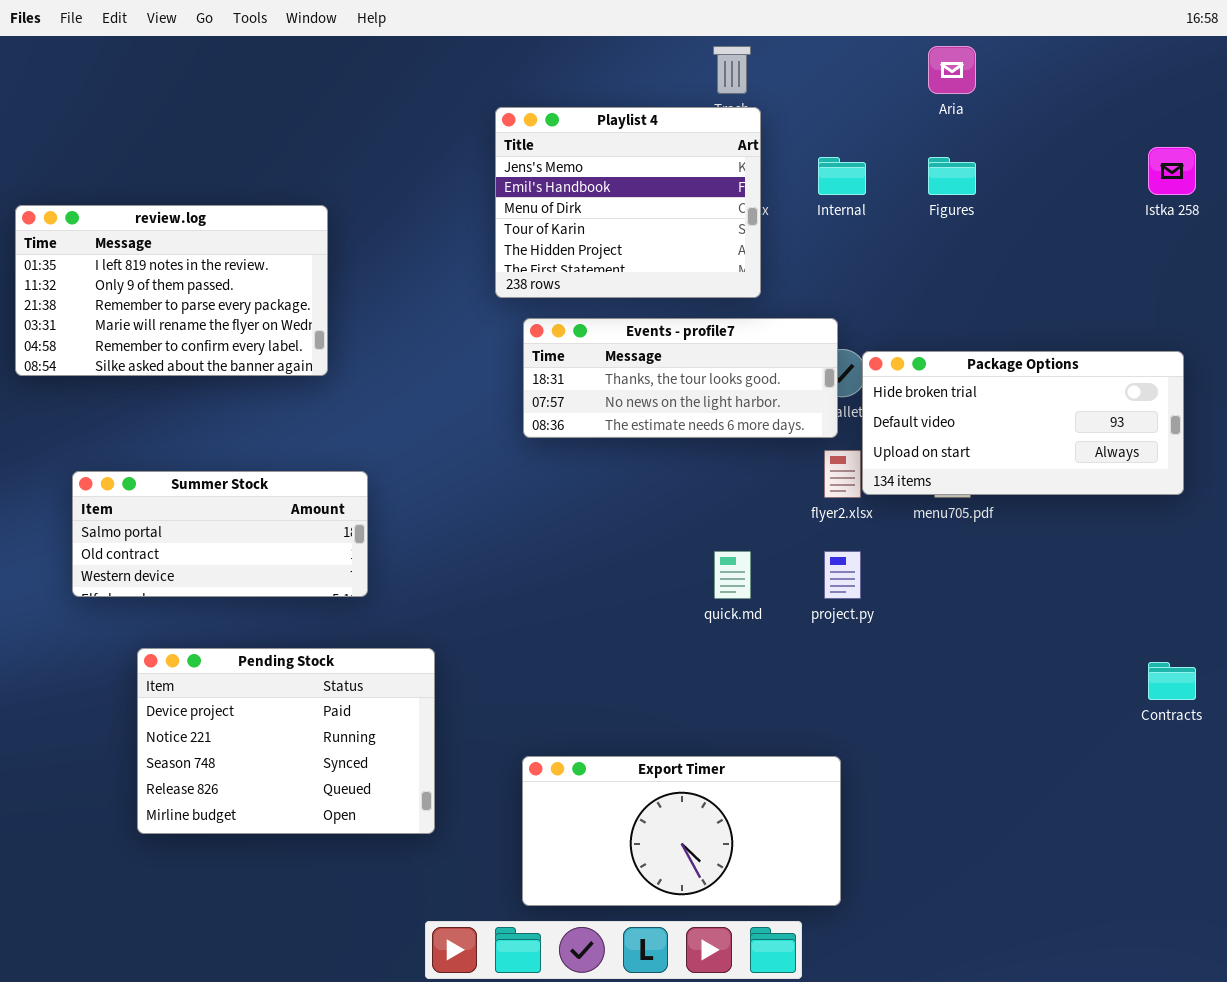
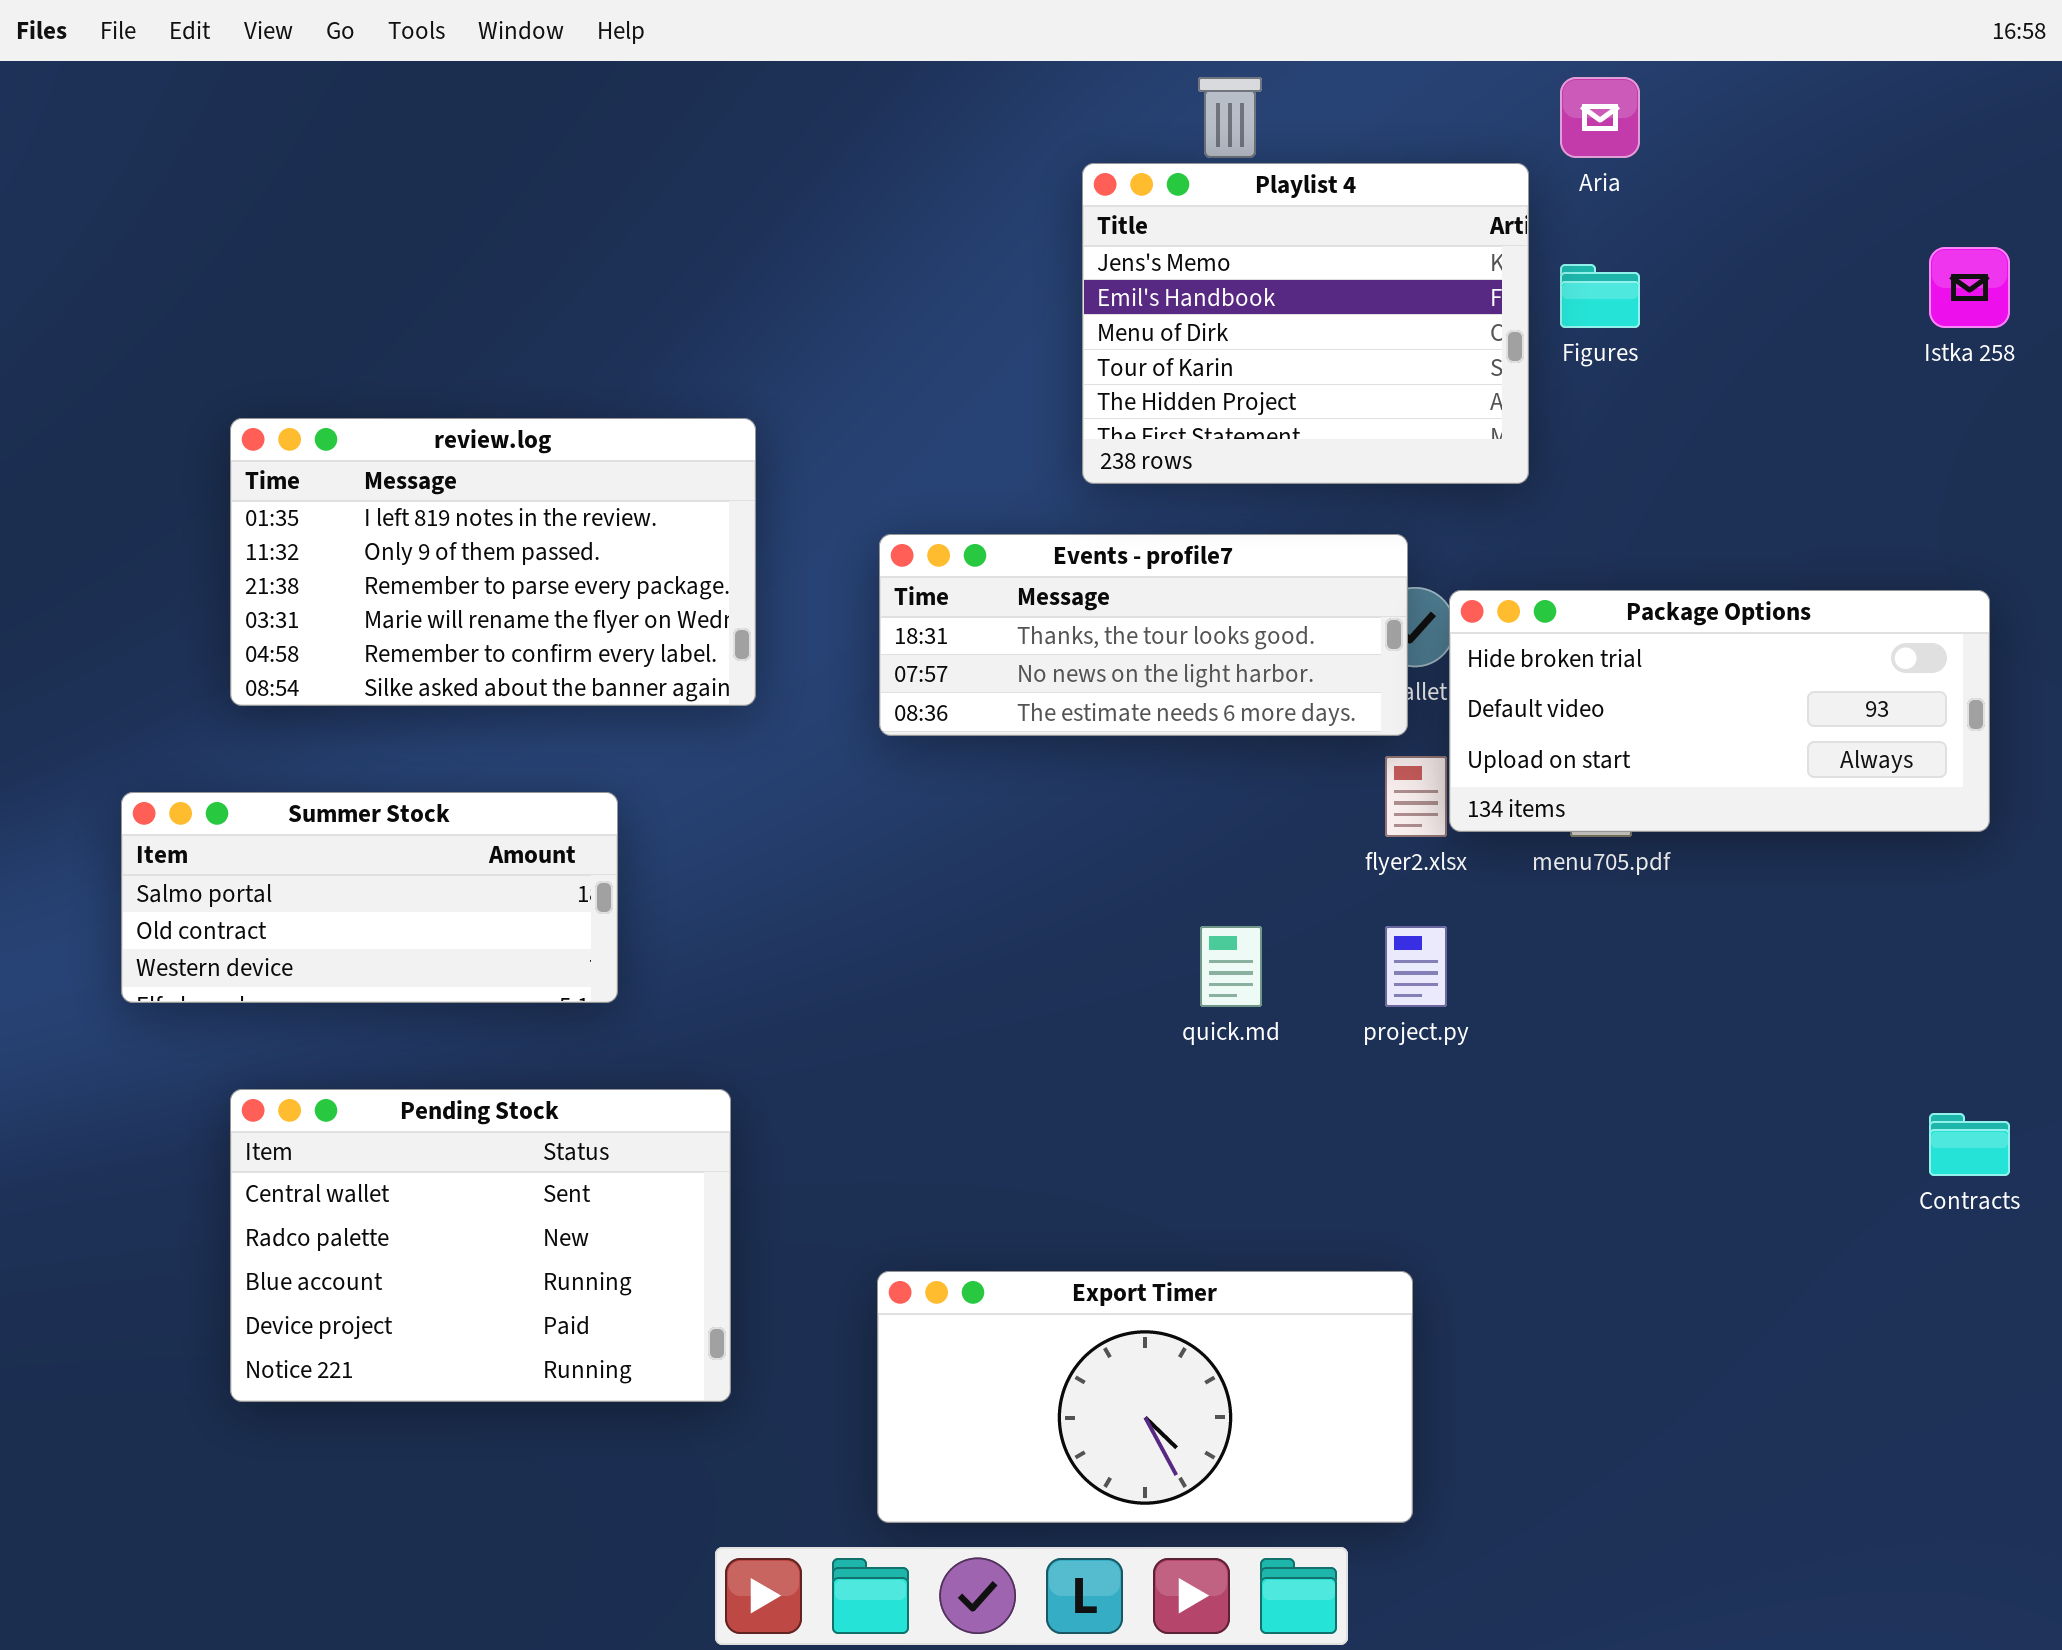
Playlist 4: [495,107,761,298] -> [1082,163,1529,484], moved
review.log: [15,205,328,376] -> [230,418,756,706], moved
Pending Stock: [137,648,435,834] -> [230,1089,731,1402], scrolled up 3 rows

